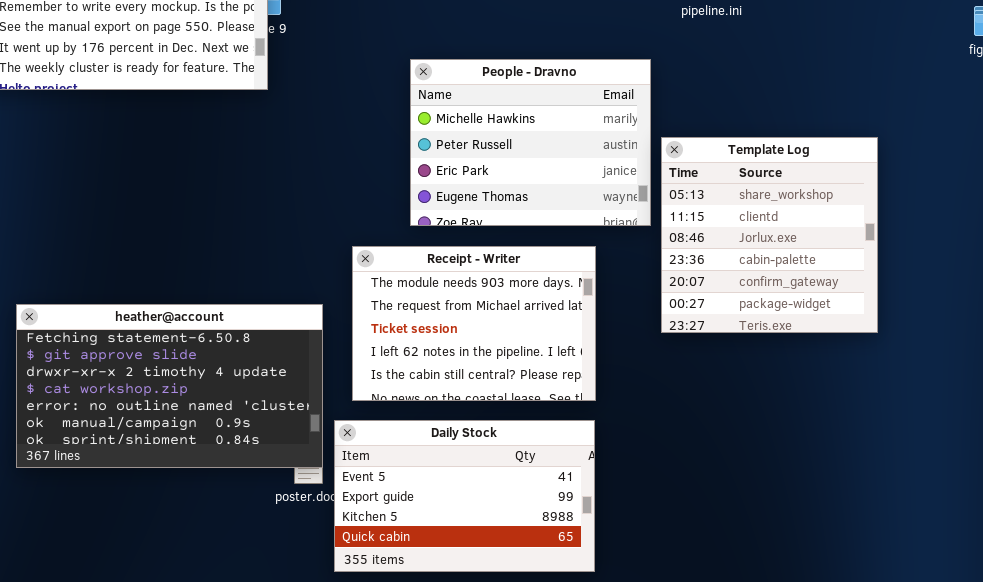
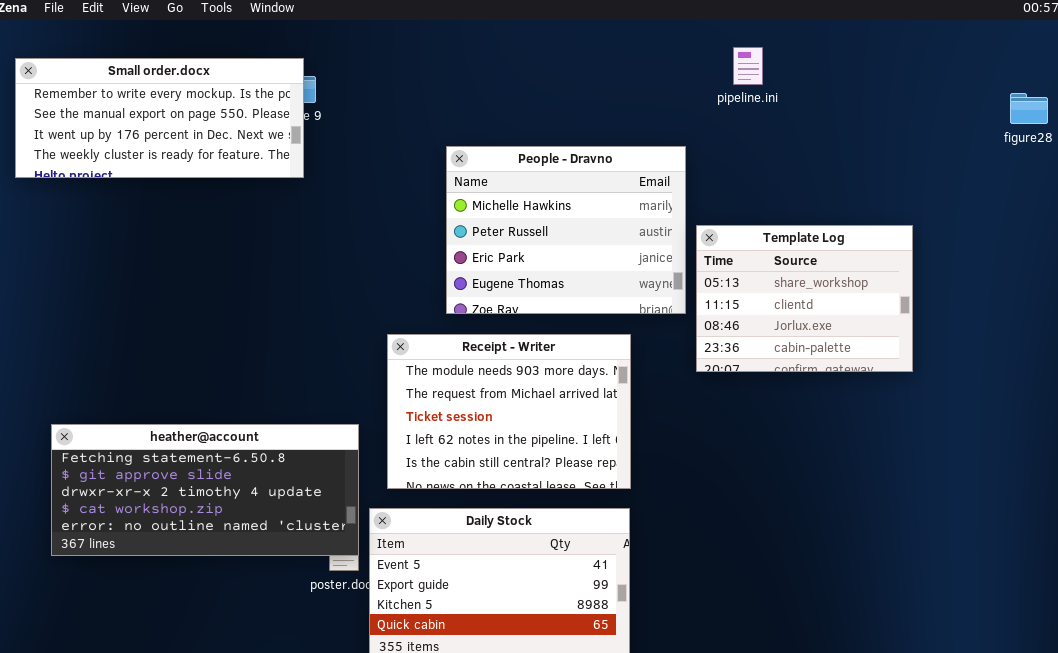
Template Log: [661,137,878,333] -> [696,225,913,372], resized
heather@account: [16,304,323,468] -> [51,424,359,556], resized

